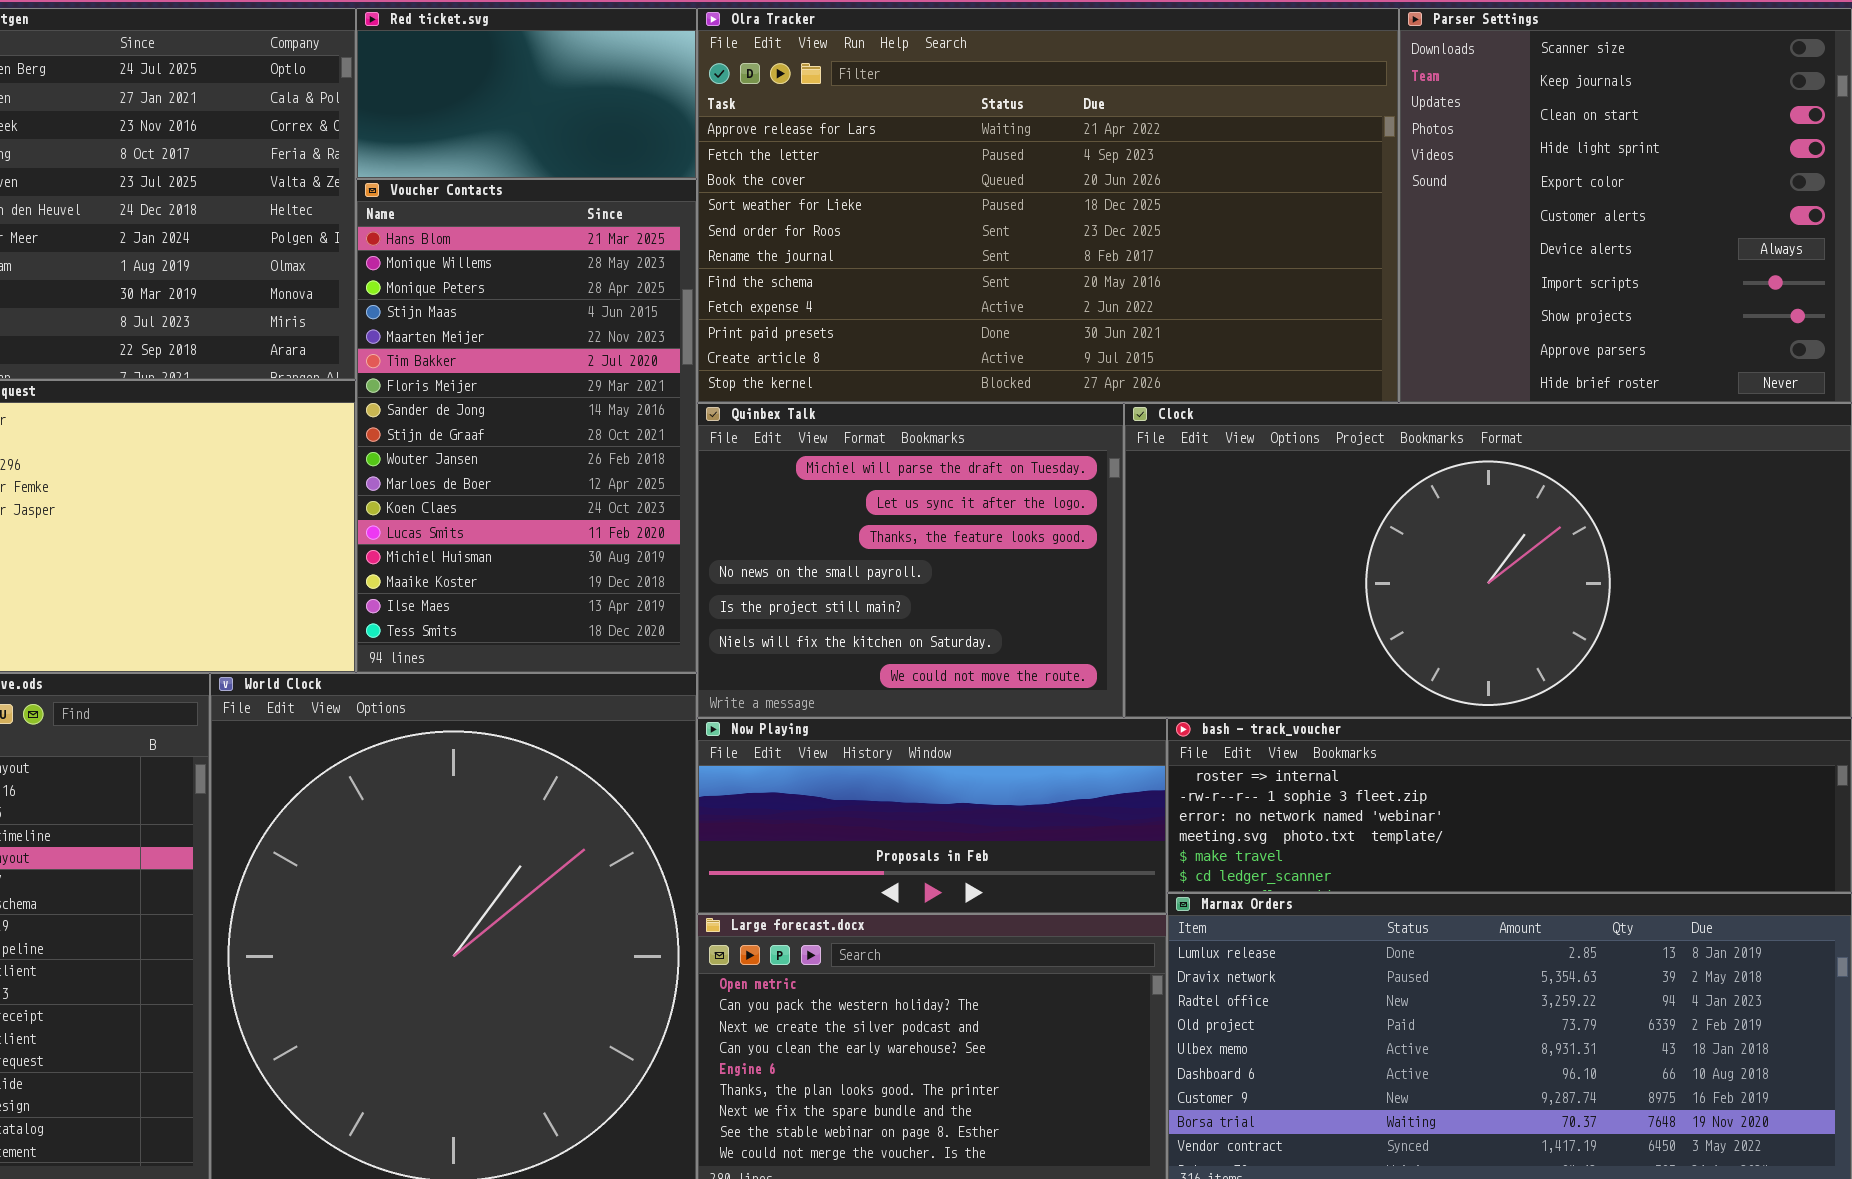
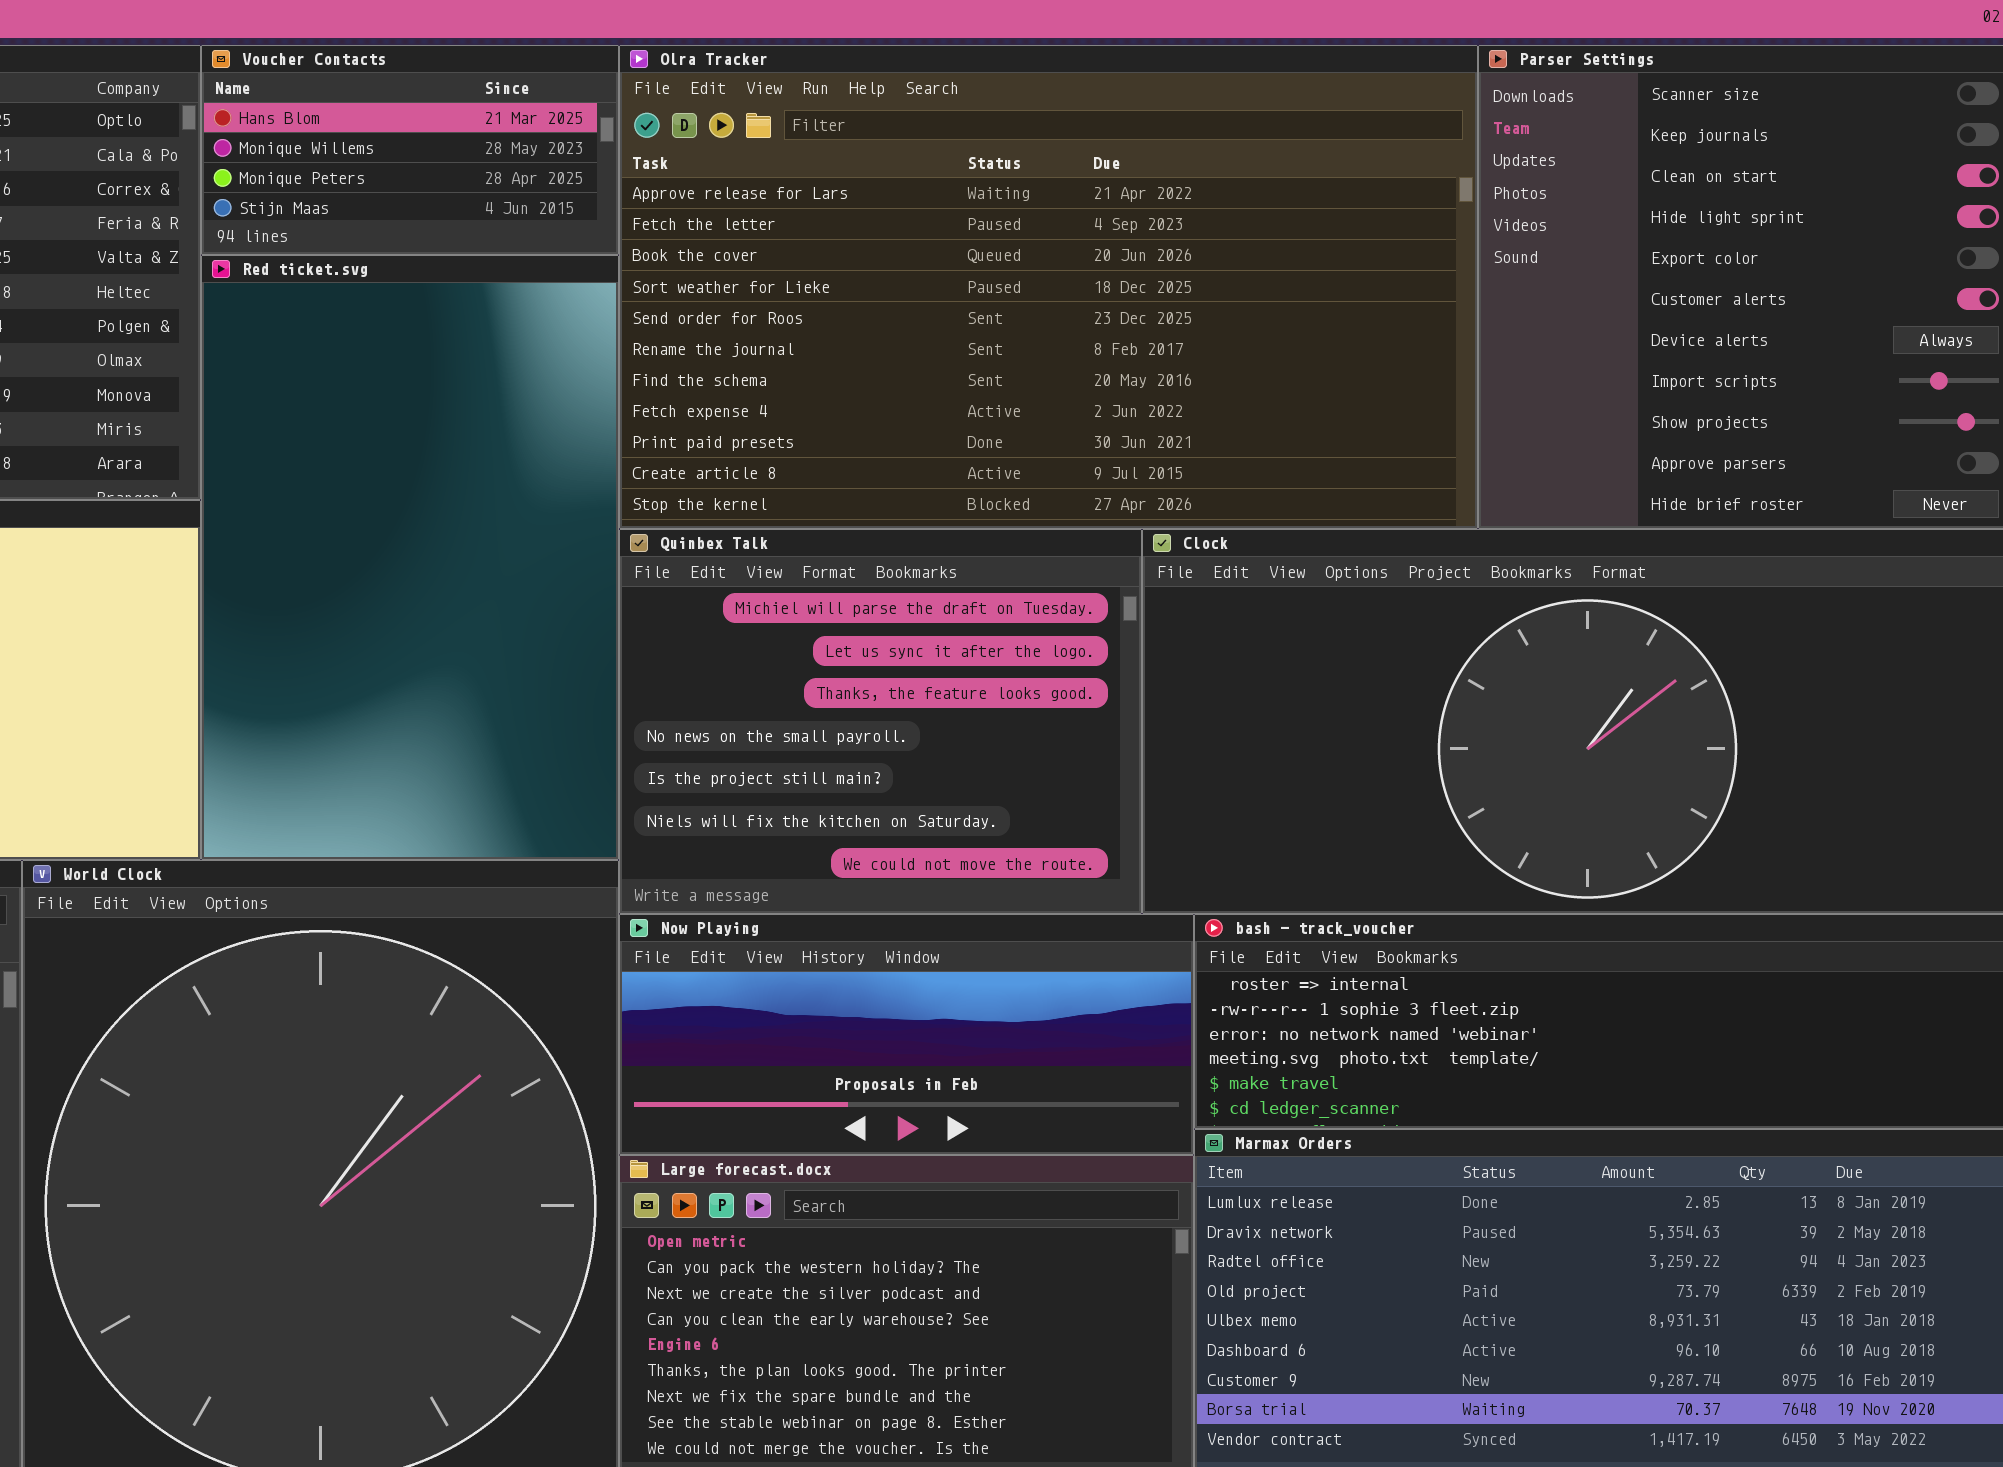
Red ticket.svg: [356,8,697,179] -> [201,255,619,860], moved, resized
Voucher Contacts: [356,179,697,673] -> [201,45,619,255], moved, resized

